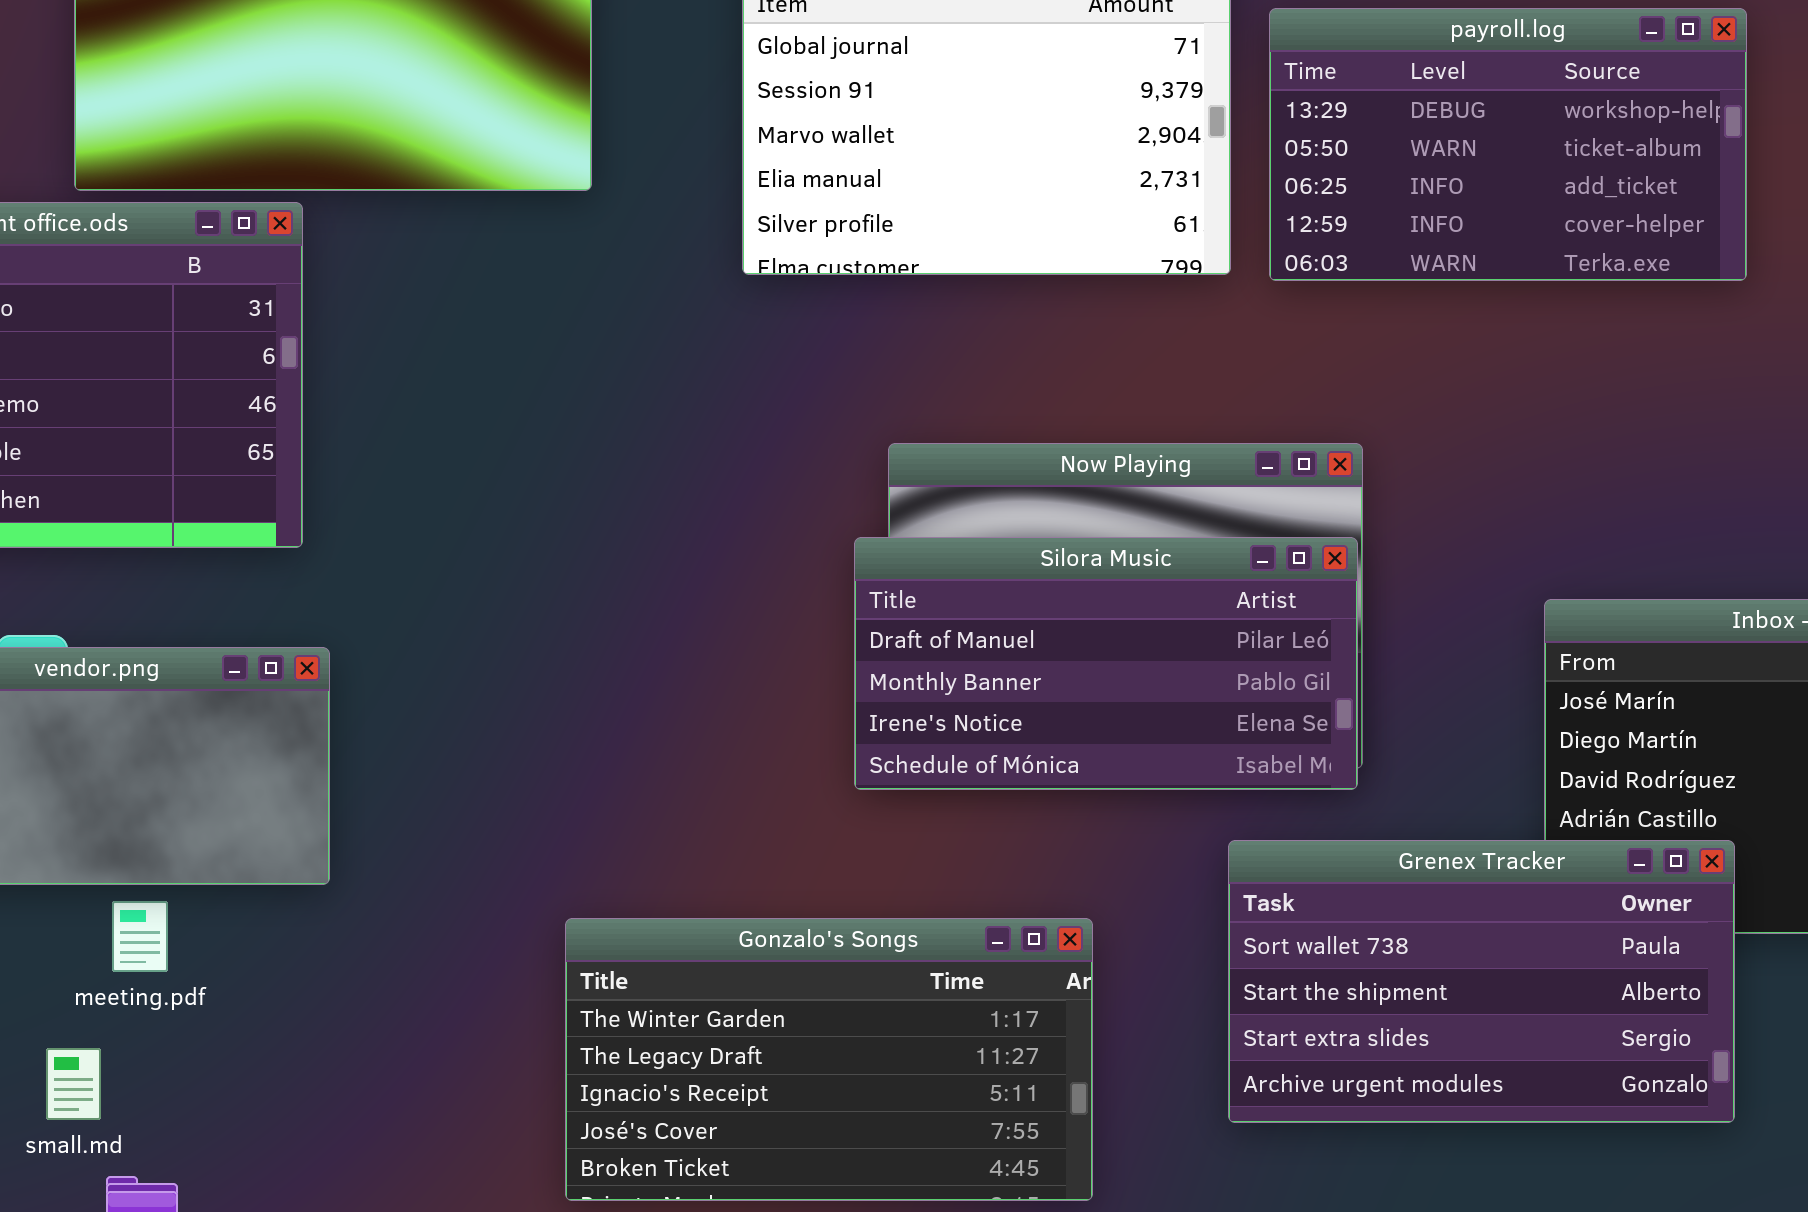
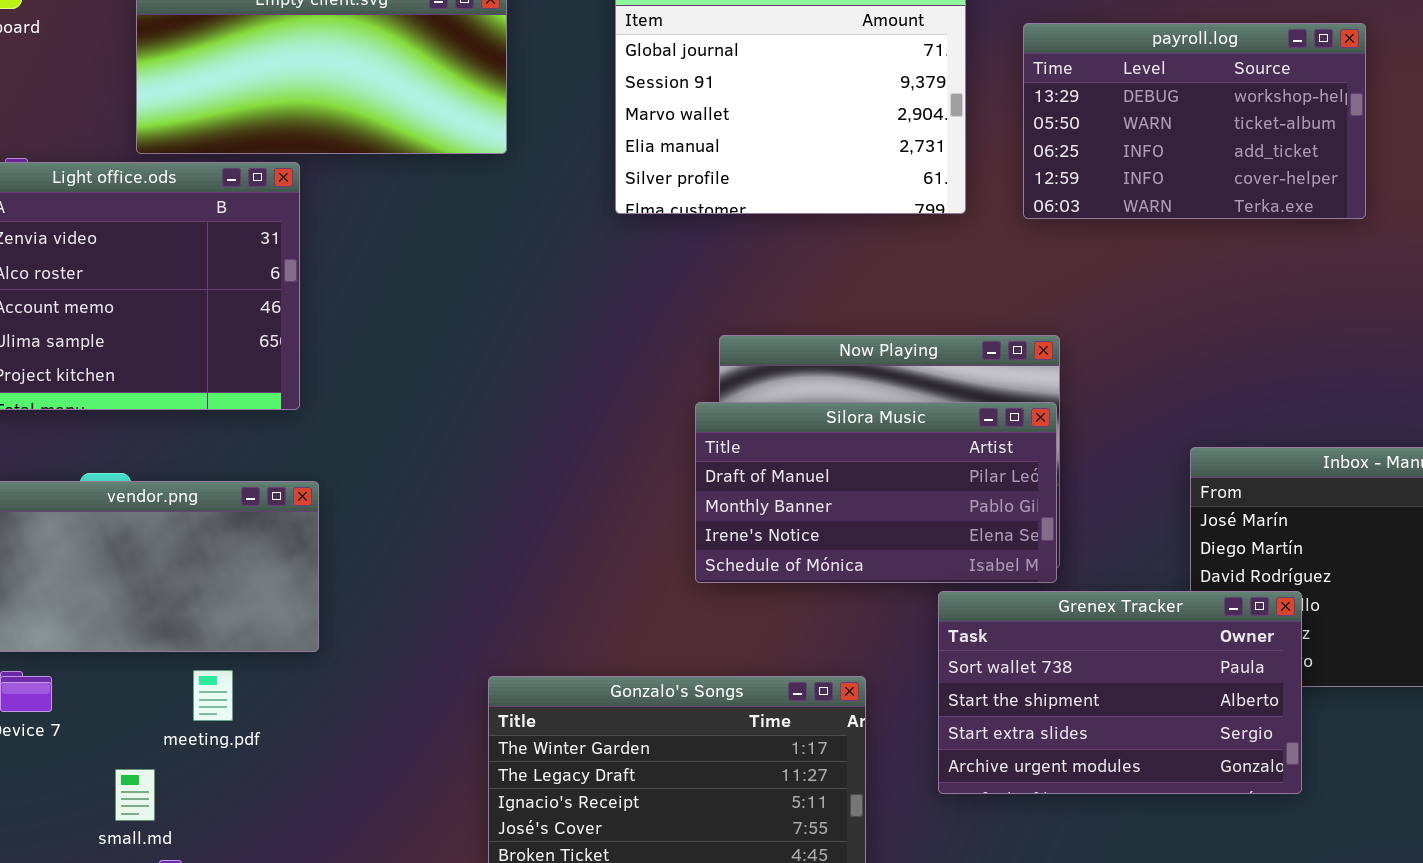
payroll.log: [1269,8,1747,281] -> [1023,23,1366,219], moved
Grenex Tracker: [1228,840,1735,1123] -> [938,591,1302,794], moved
meeting.pdf: [112,901,168,972] -> [193,670,233,721], moved

